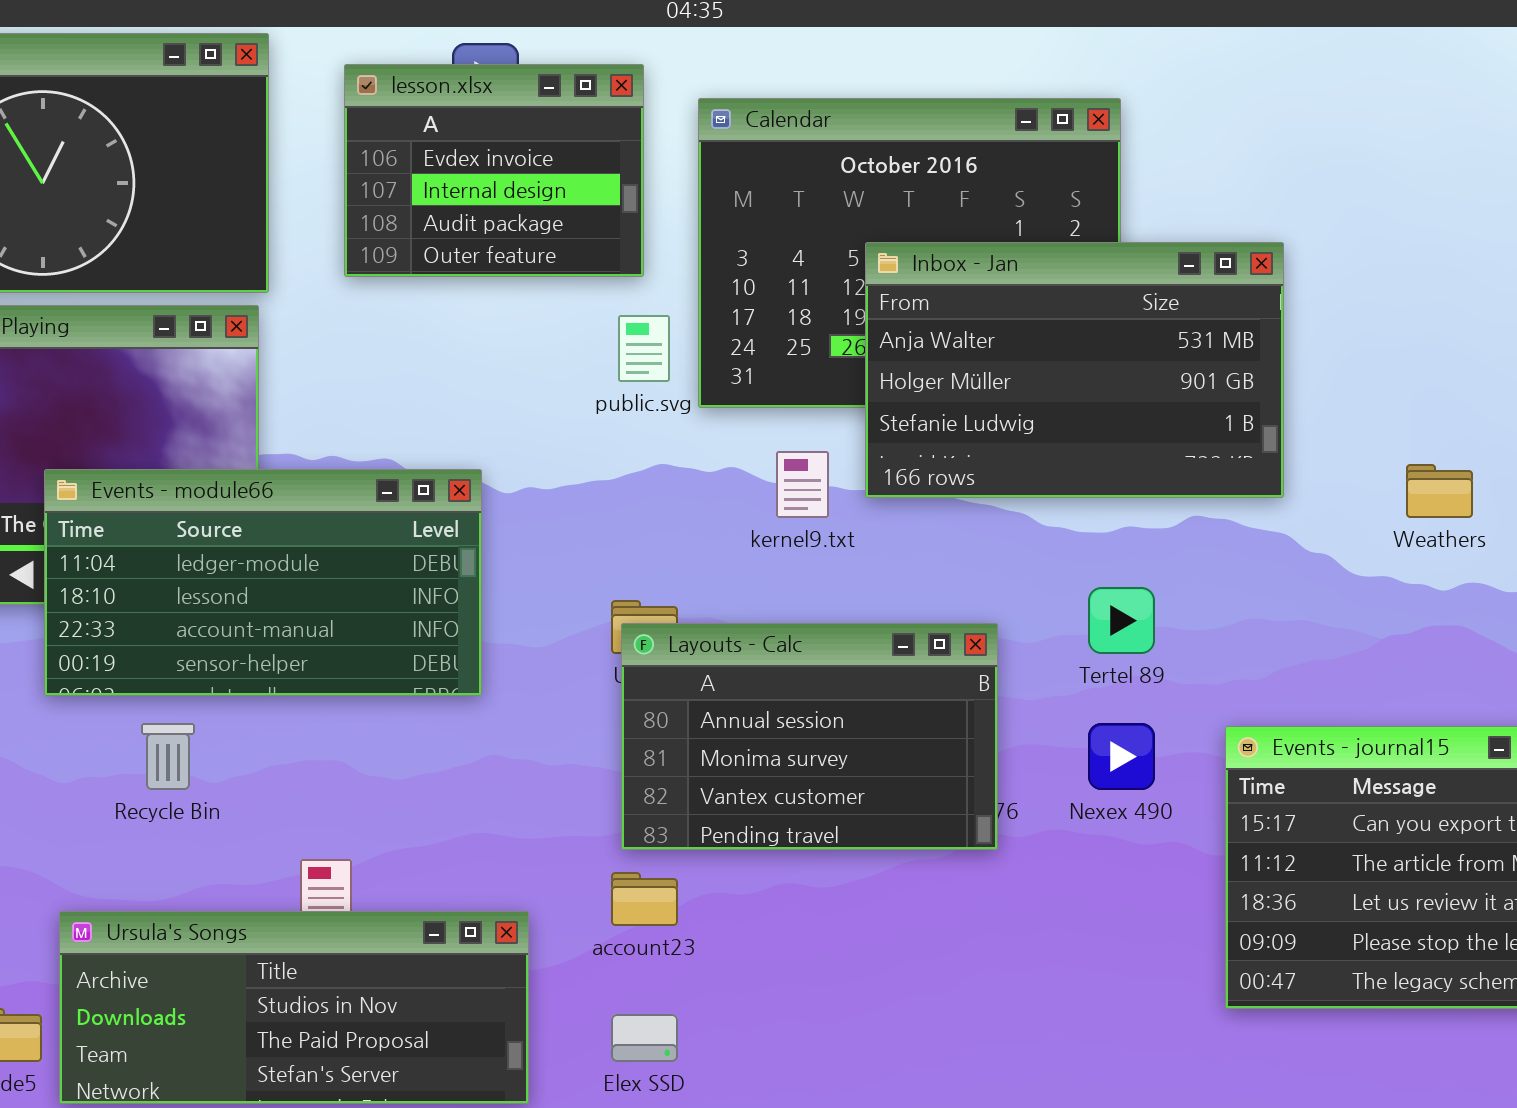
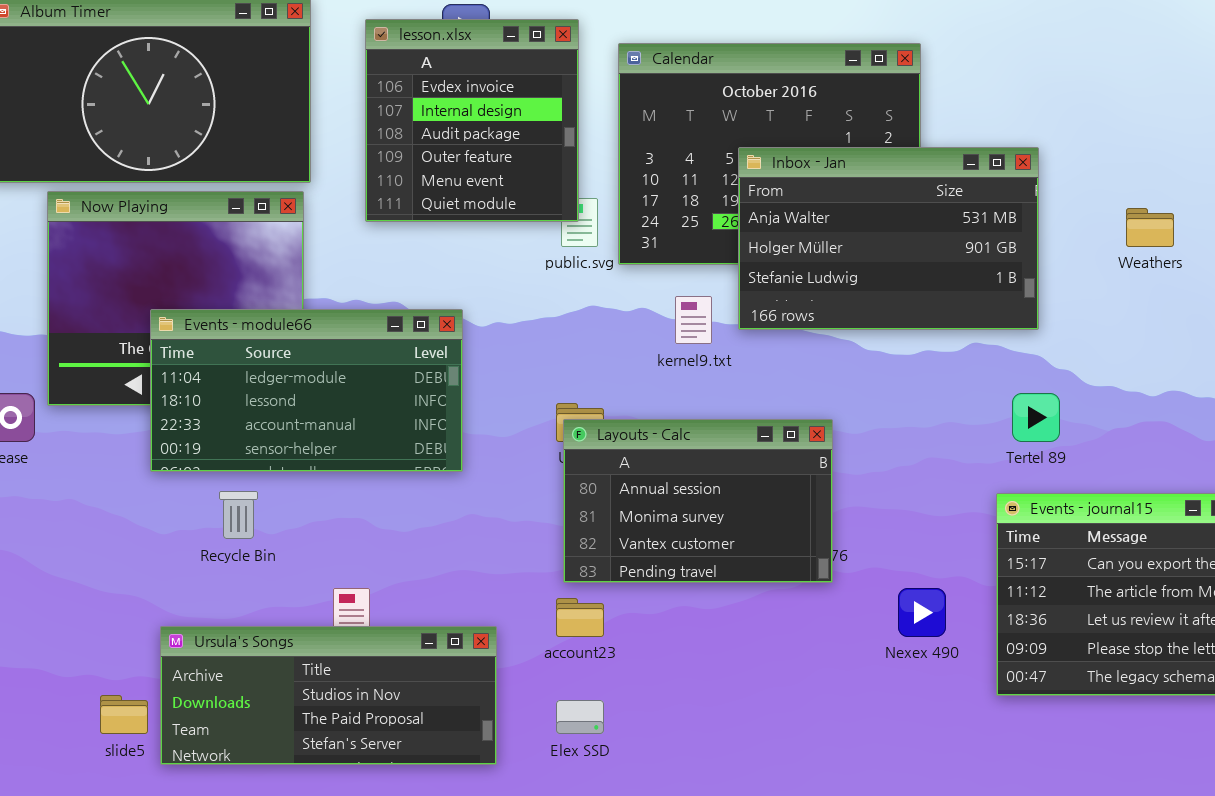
lesson.xlsx: [344,64,644,277] -> [365,19,579,222], resized
Weathers: [1406,464,1473,518] -> [1126,208,1174,247], moved
Tertel 89: [1088,587,1155,654] -> [1012,393,1060,442], moved
Nexex 490: [1088,723,1155,790] -> [898,588,946,637], moved

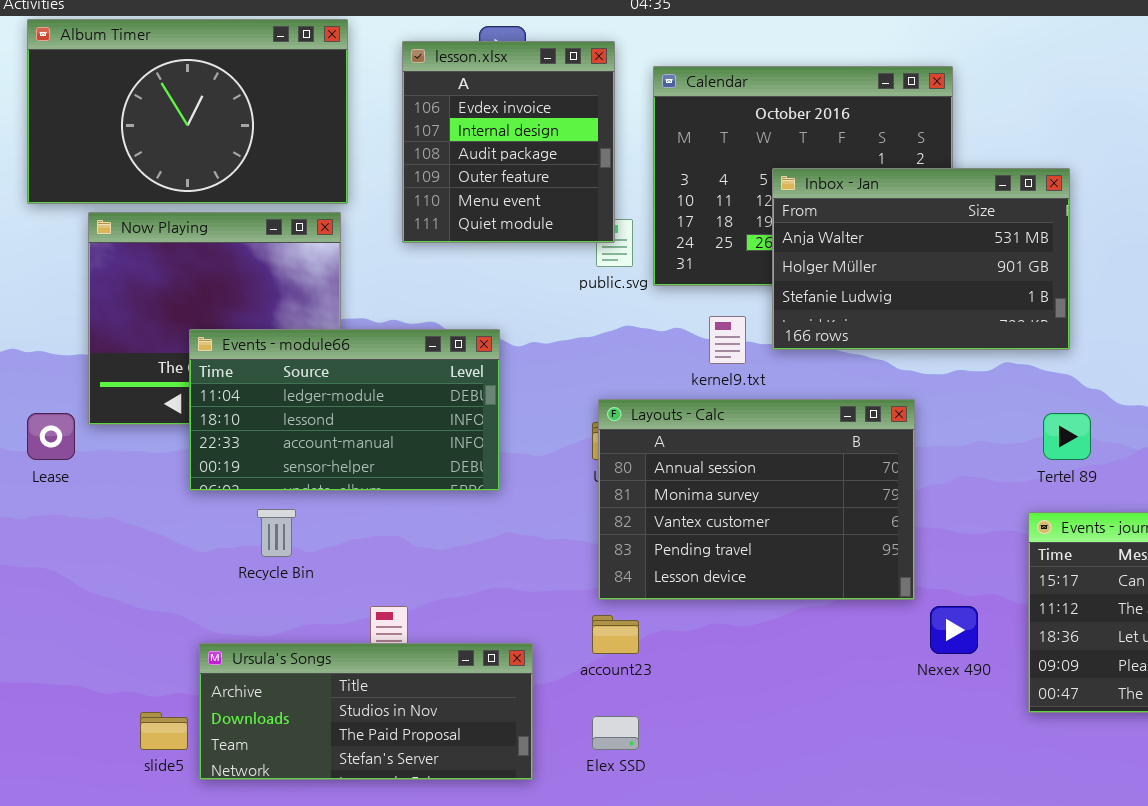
Layouts - Calc: [563,419,833,583] -> [598,399,915,600], resized

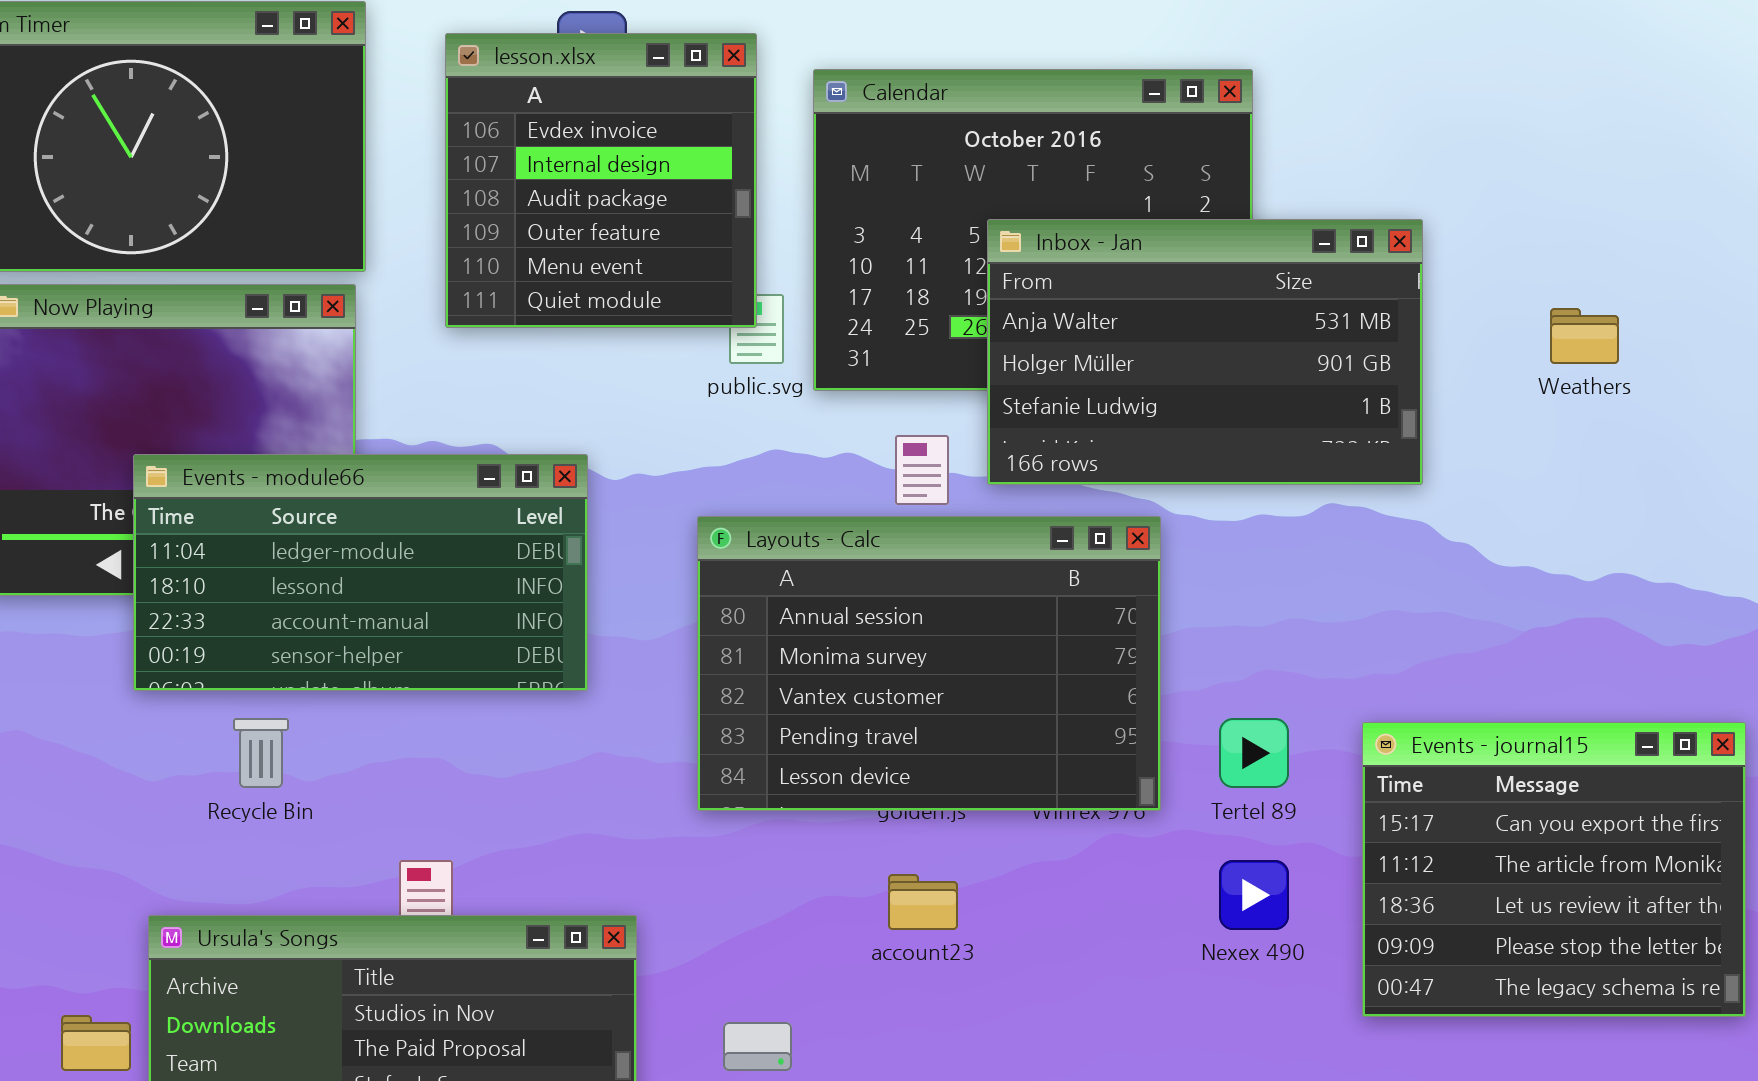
Layouts - Calc: [598,399,915,600] -> [697,516,1161,811], moved
Tertel 89: [1043,413,1091,460] -> [1219,718,1289,788], moved
account23: [592,615,639,654] -> [888,874,958,930], moved

